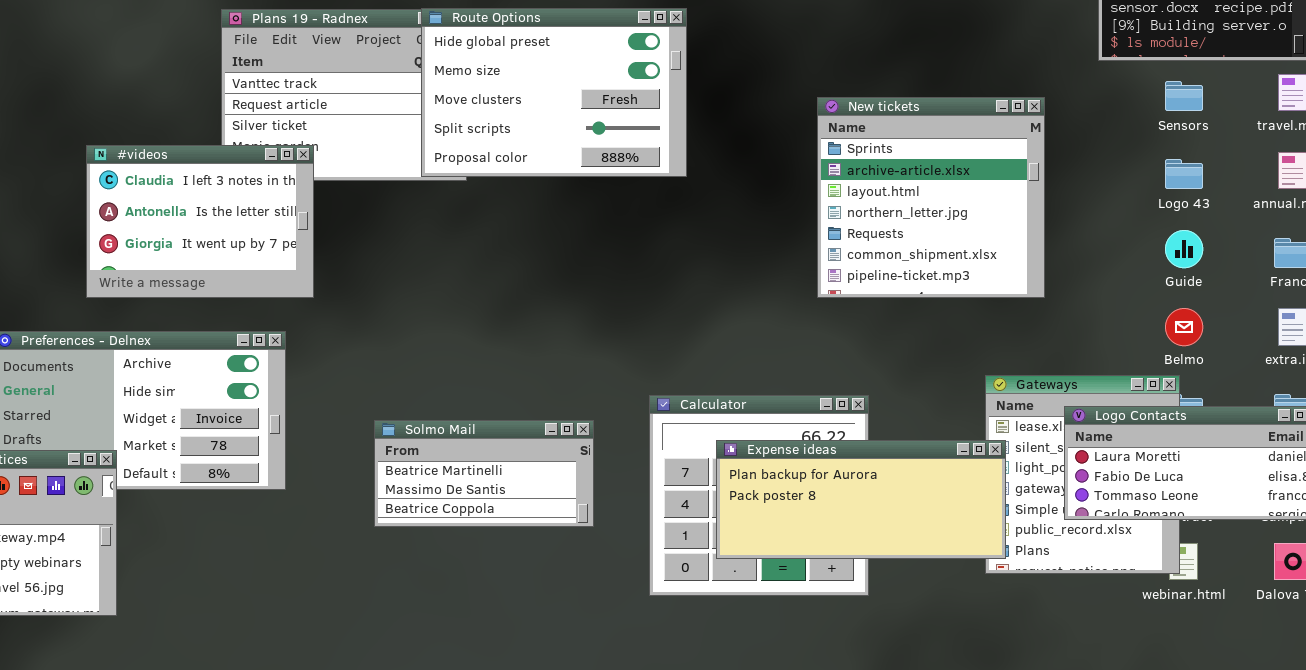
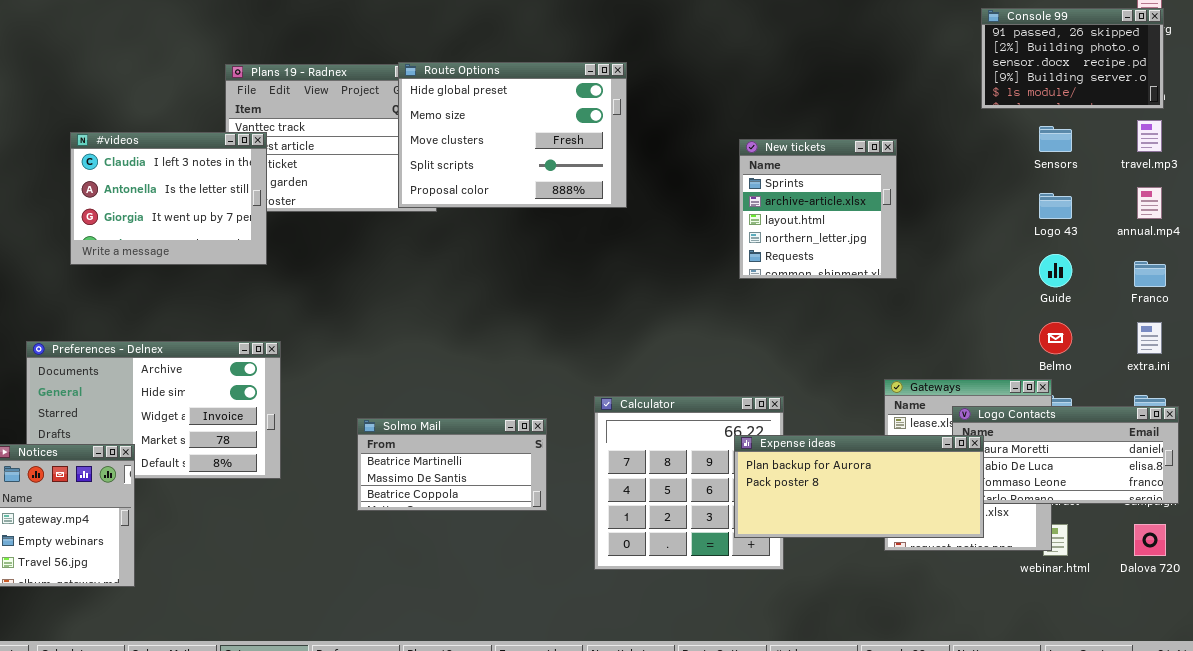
New tickets: [817,97,1045,298] -> [739,139,897,279], resized
#videos: [86,145,314,298] -> [70,132,267,265], moved
Expense ideas: [716,440,1006,559] -> [734,435,984,538], moved

